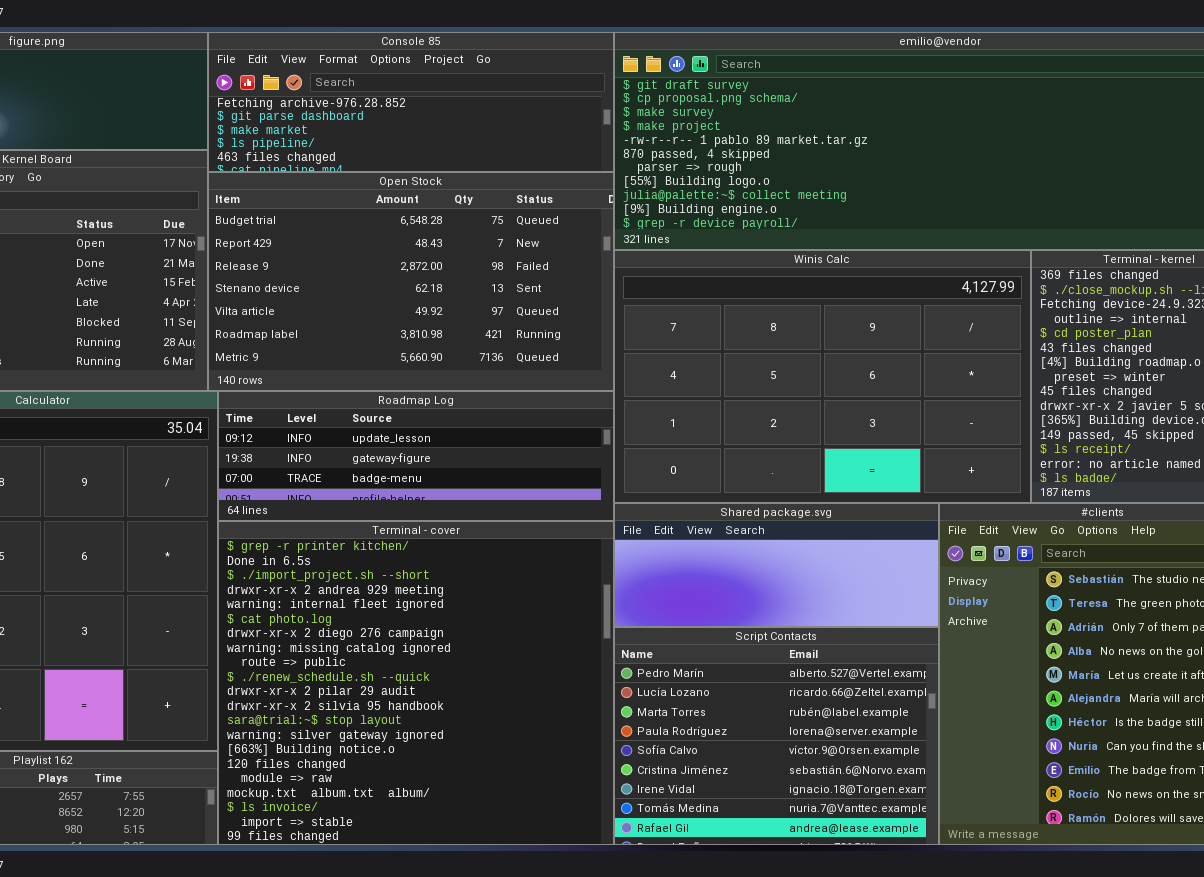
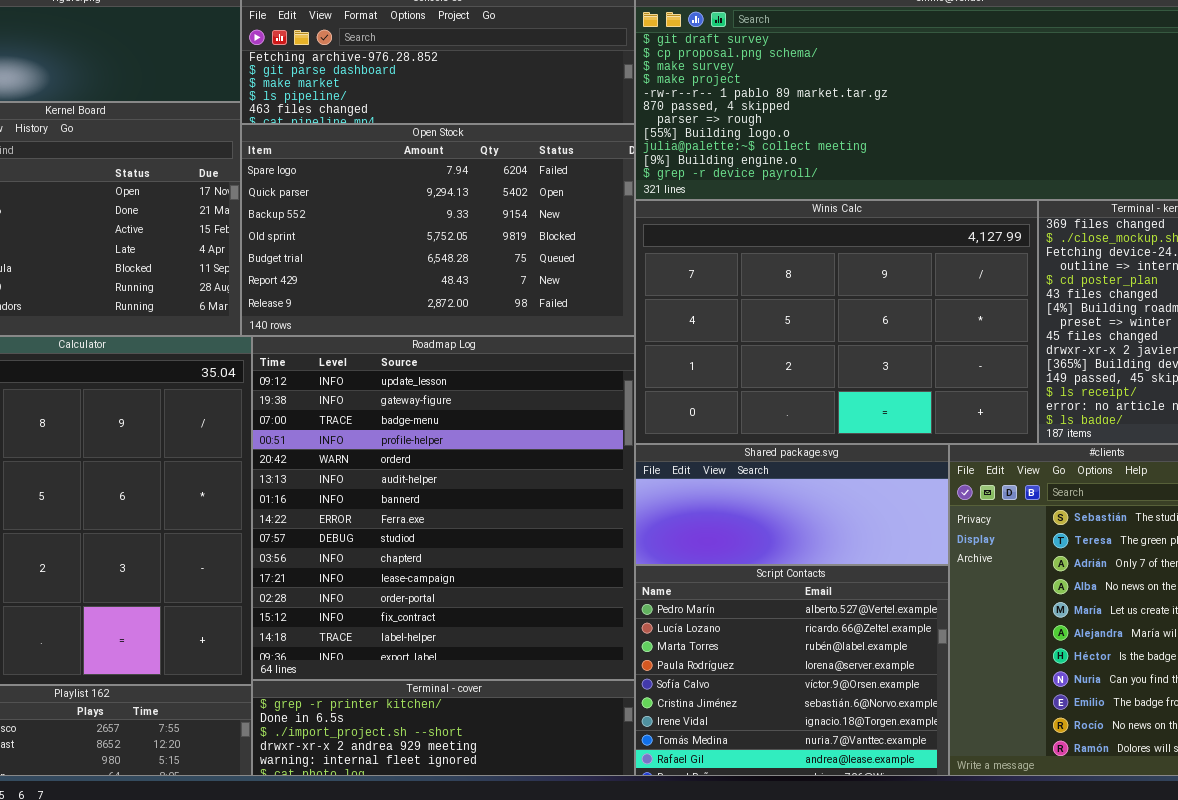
Open Stock: [208,172,614,391] -> [241,124,635,336], scrolled up 4 rows
Roadmap Log: [218,391,614,521] -> [252,336,635,680], resized
Terminal - cover: [218,521,614,845] -> [252,680,635,776], resized

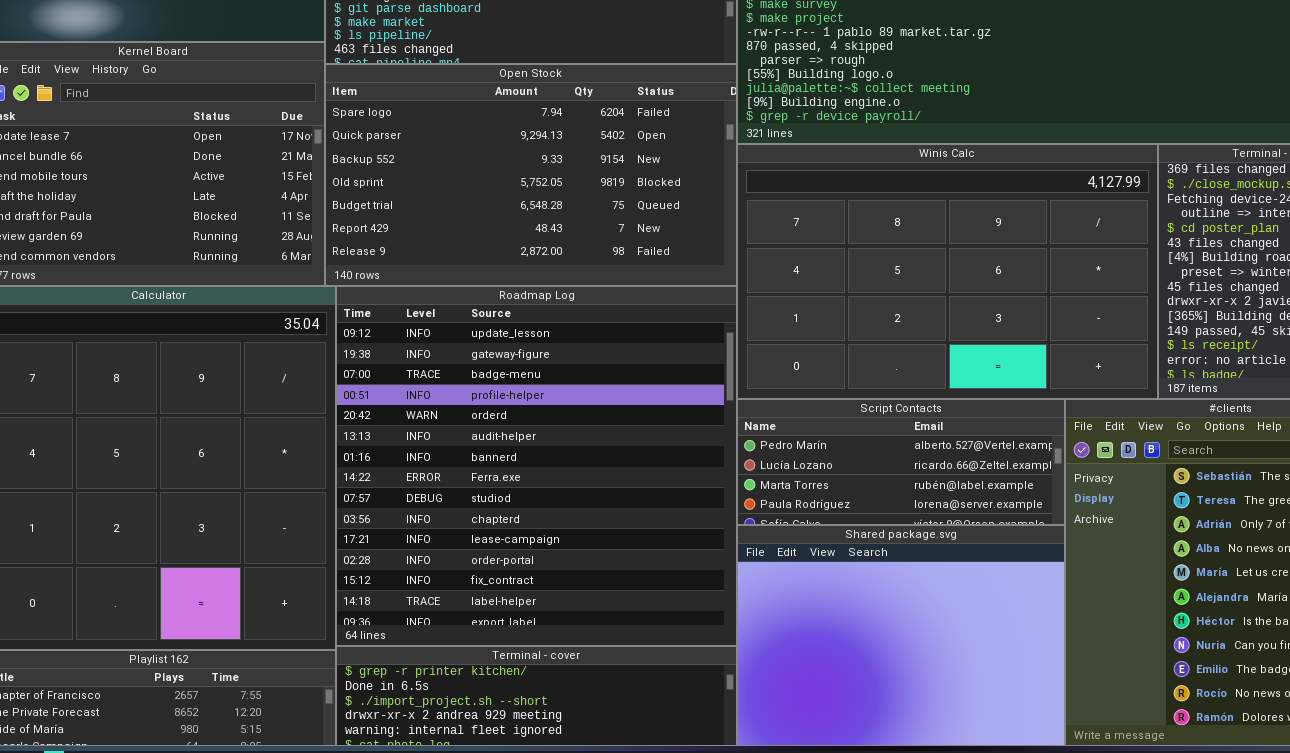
Shared package.svg: [635,444,949,565] -> [737,525,1065,746], moved, resized
Script Contacts: [635,565,949,776] -> [737,399,1065,525], moved, resized

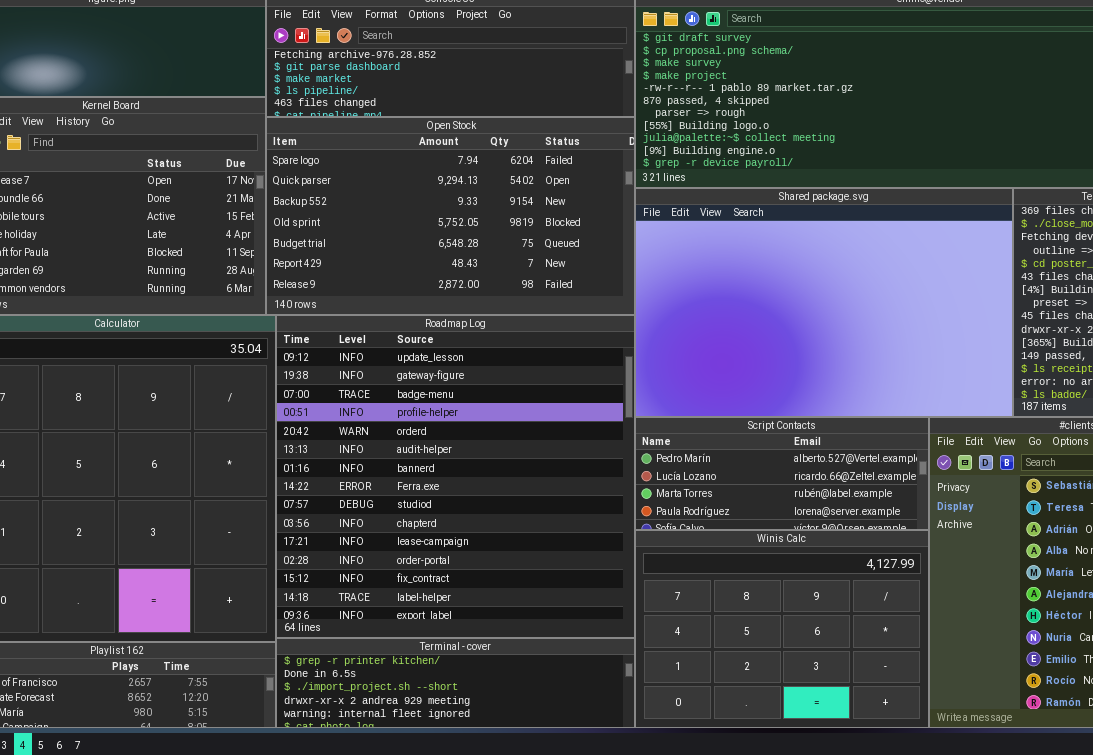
Winis Calc: [737,144,1158,399] -> [635,530,929,728], moved, resized
Shared package.svg: [737,525,1065,746] -> [635,188,1013,417], moved, resized

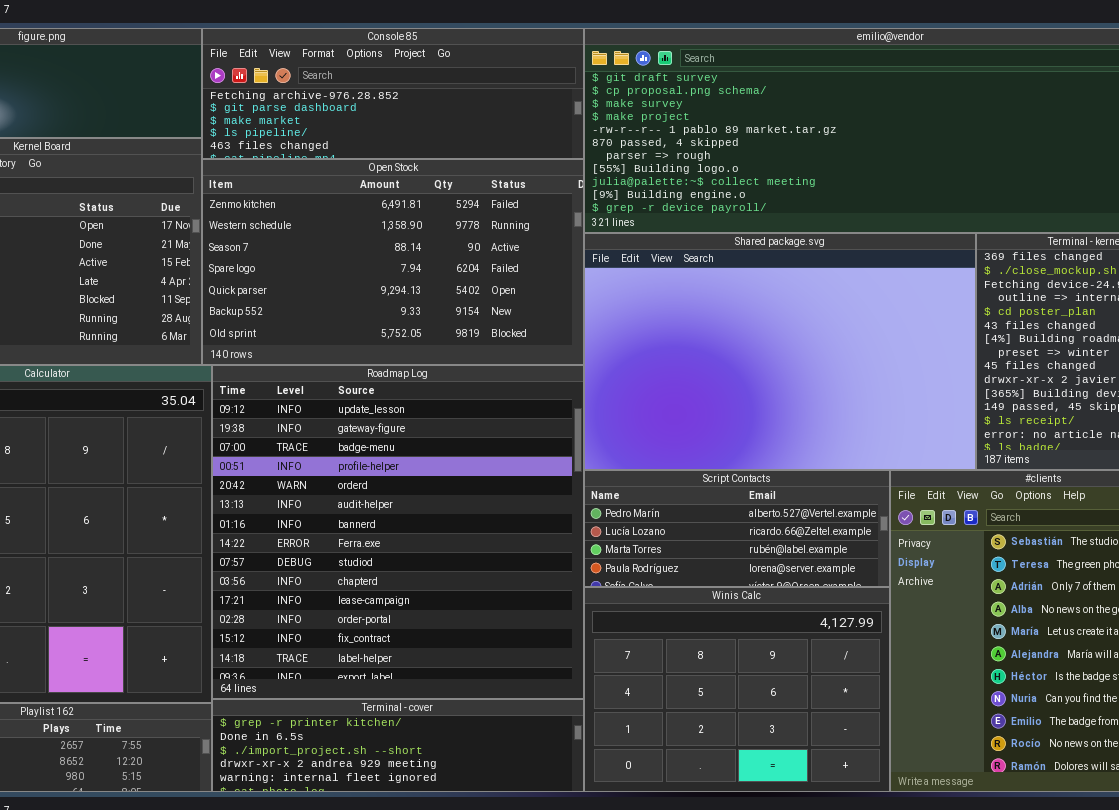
Open Stock: [266,117,635,315] -> [202,159,584,365], scrolled up 3 rows

